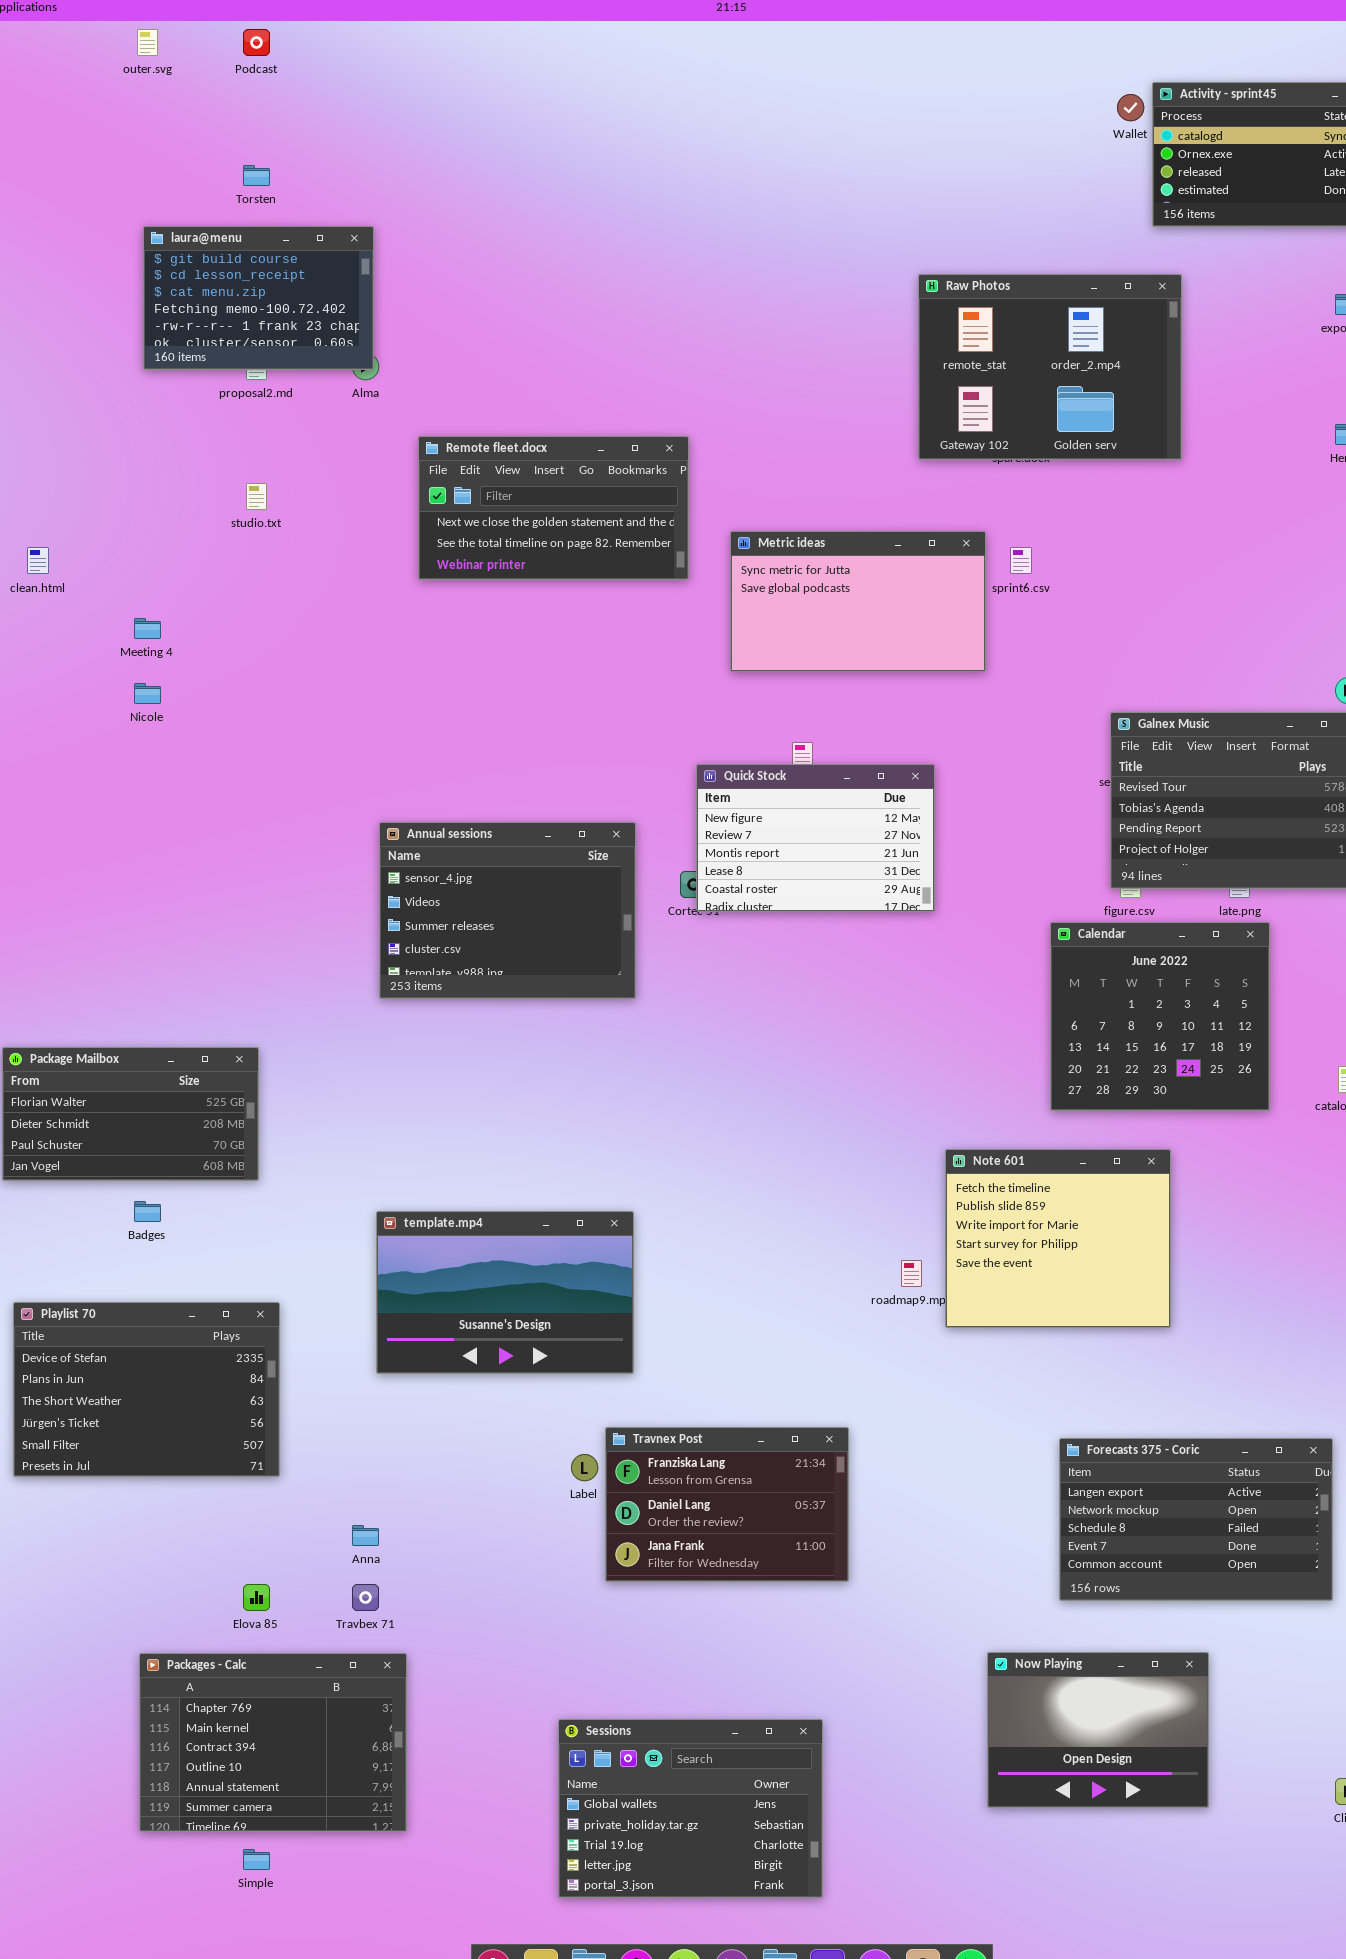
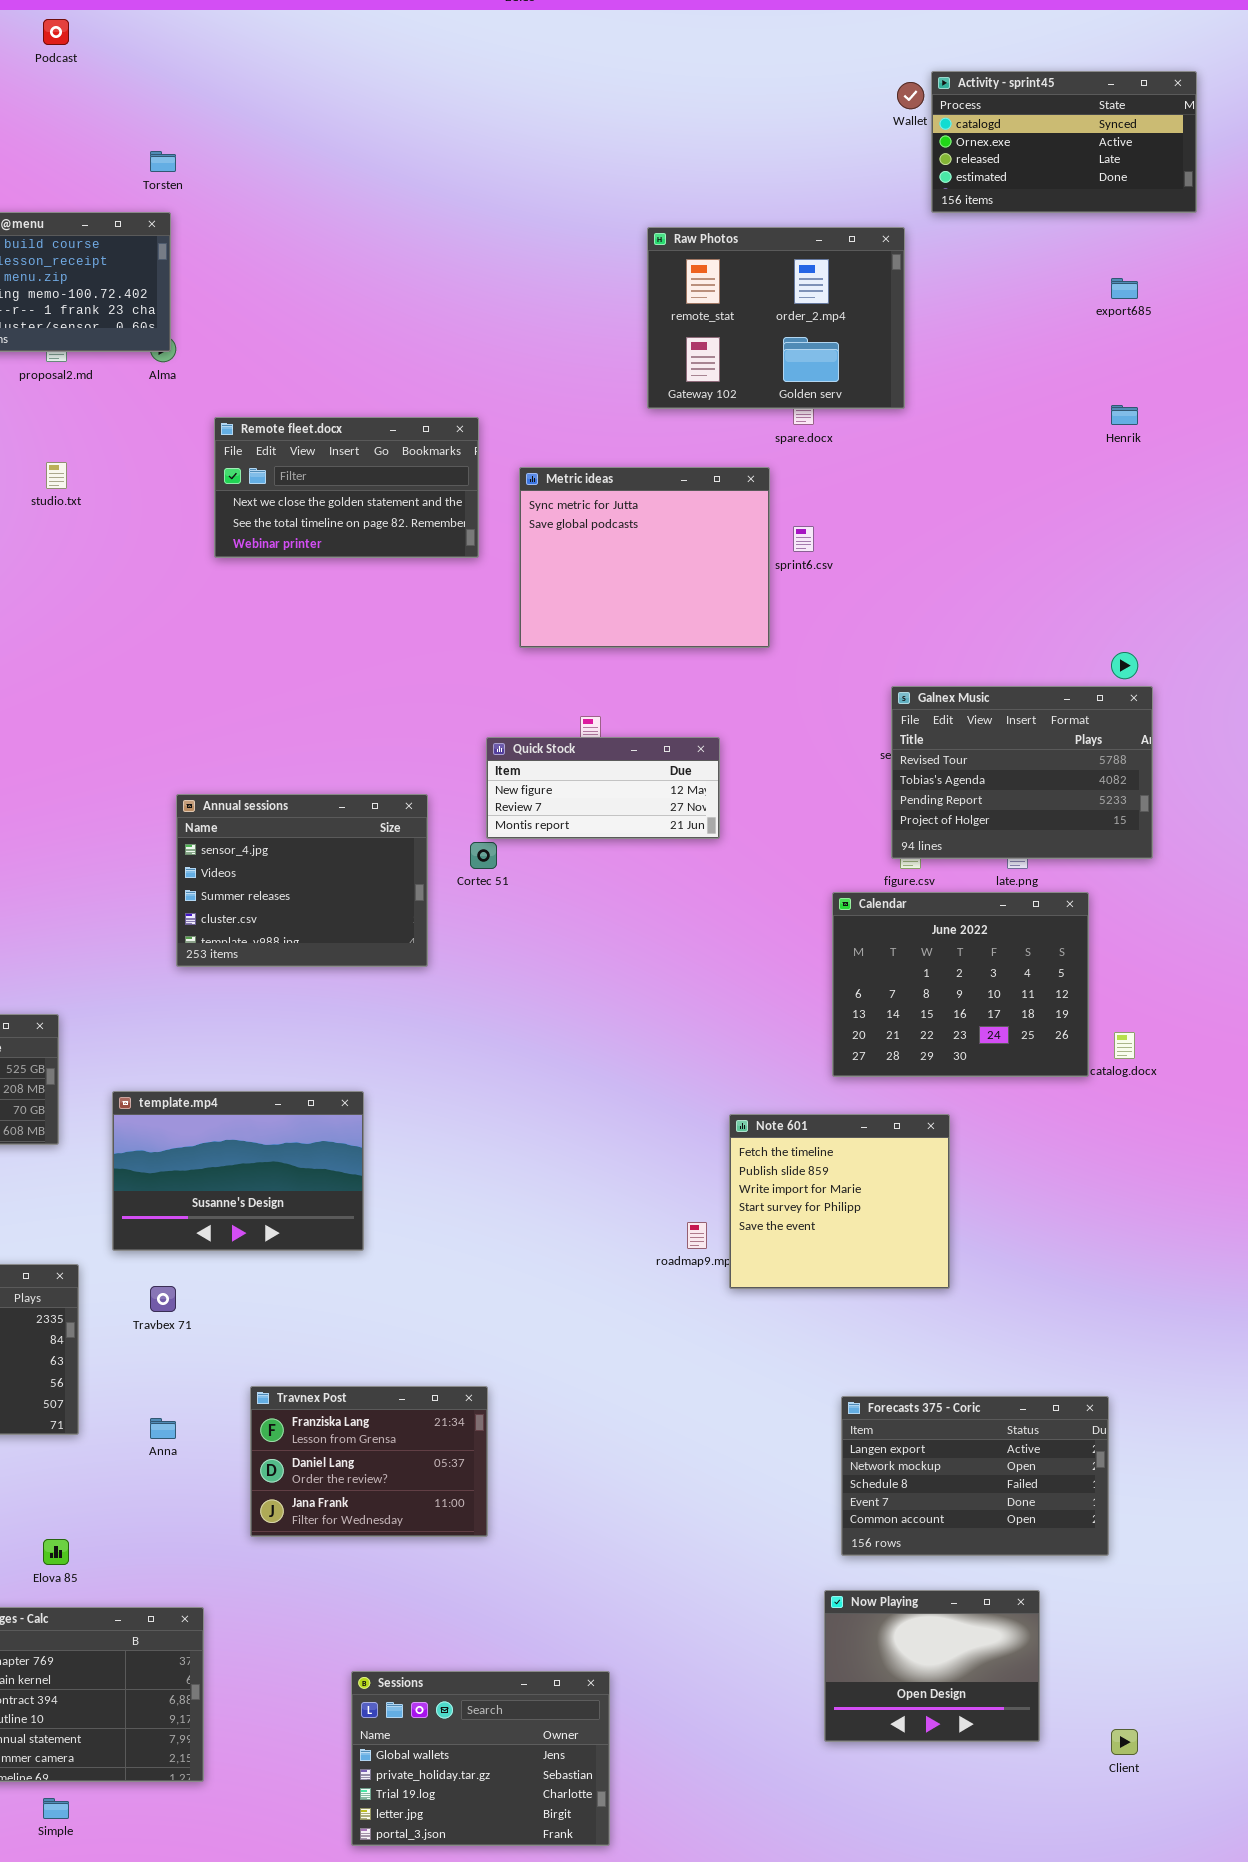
Torsten: [243,165,270,186] -> [150,151,176,172], moved
Raw Photos: [918,274,1182,460] -> [647,227,905,409], moved
Metric ideas: [730,531,986,672] -> [519,467,770,648], resized
Quick Stock: [696,764,935,912] -> [486,737,720,839], resized
Calendar: [1050,922,1270,1111] -> [832,892,1089,1077], resized
template.mp4: [376,1211,634,1374] -> [112,1091,364,1251], moved
Travnex Post: [605,1427,849,1582] -> [250,1386,488,1537], moved
Anna: [352,1525,379,1546] -> [150,1418,176,1439], moved
Travbex 71: [352,1584,379,1611] -> [150,1286,176,1312], moved
Now Playing: [987,1652,1209,1808] -> [824,1590,1040,1742], moved

